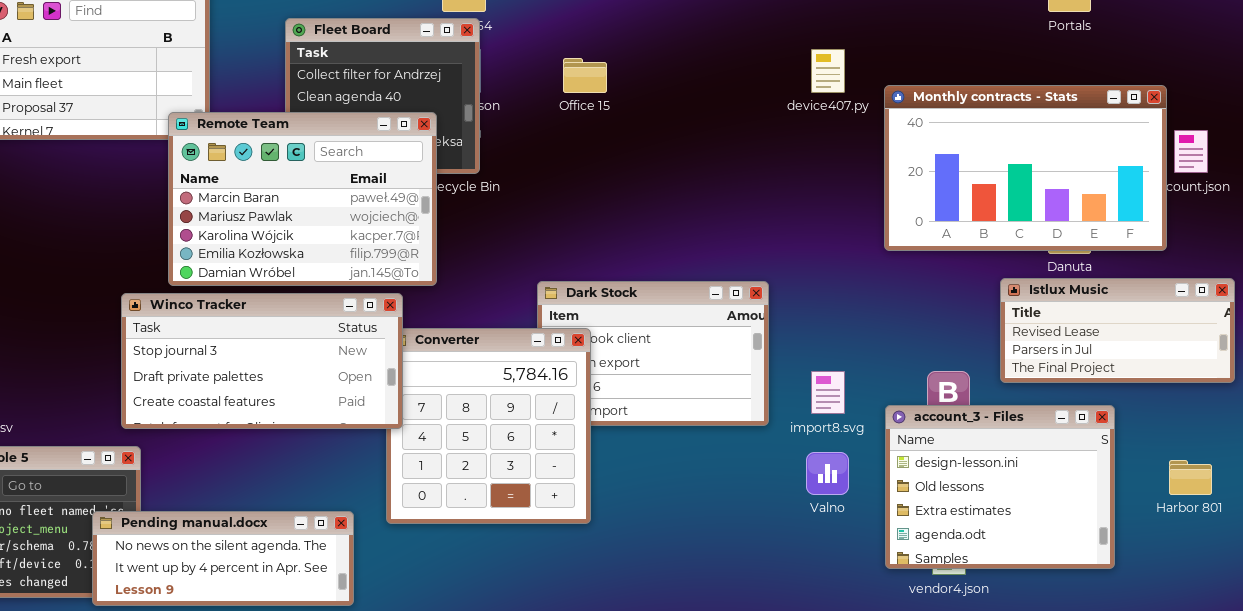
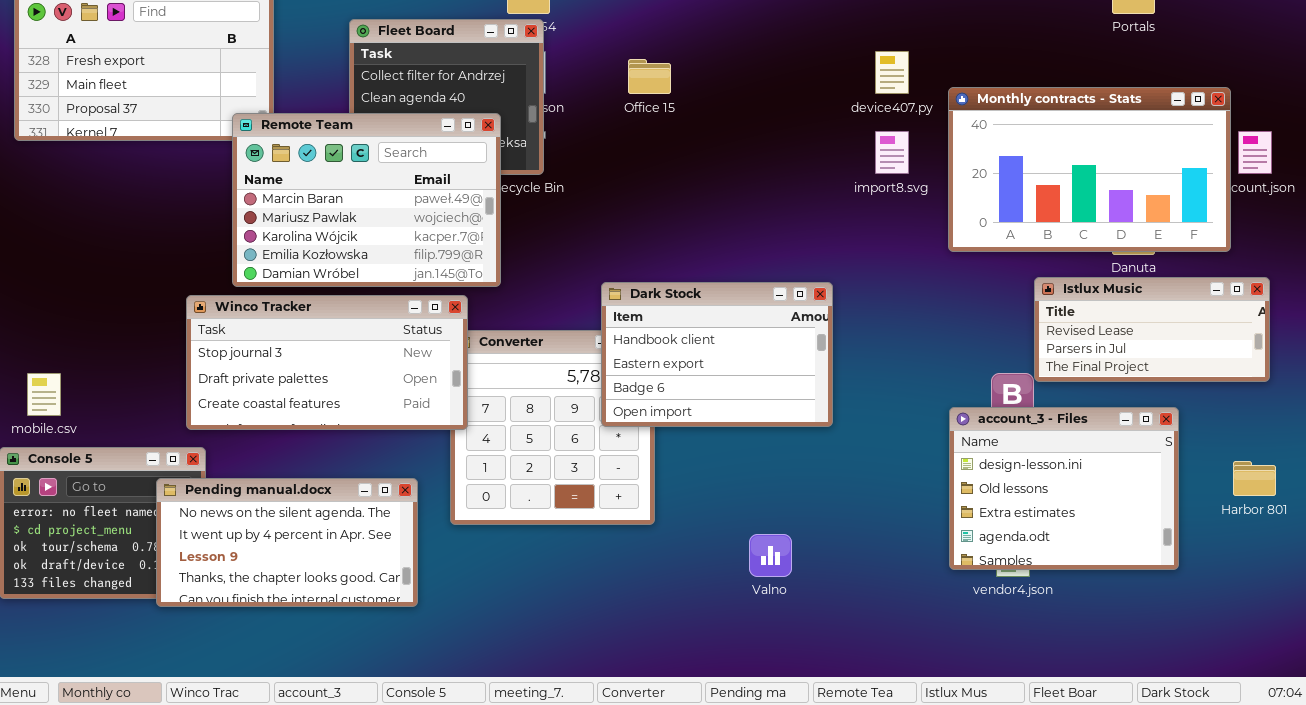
Istlux Music: [1000,278,1235,383] -> [1034,277,1270,382], moved
Dark Stock: [537,281,769,426] -> [601,282,833,427], raised
import8.svg: [811,371,845,414] -> [875,131,909,174], moved
Valno: [806,452,849,495] -> [749,534,792,577], moved
Pending manual.docx: [92,511,354,606] -> [156,478,418,607], resized

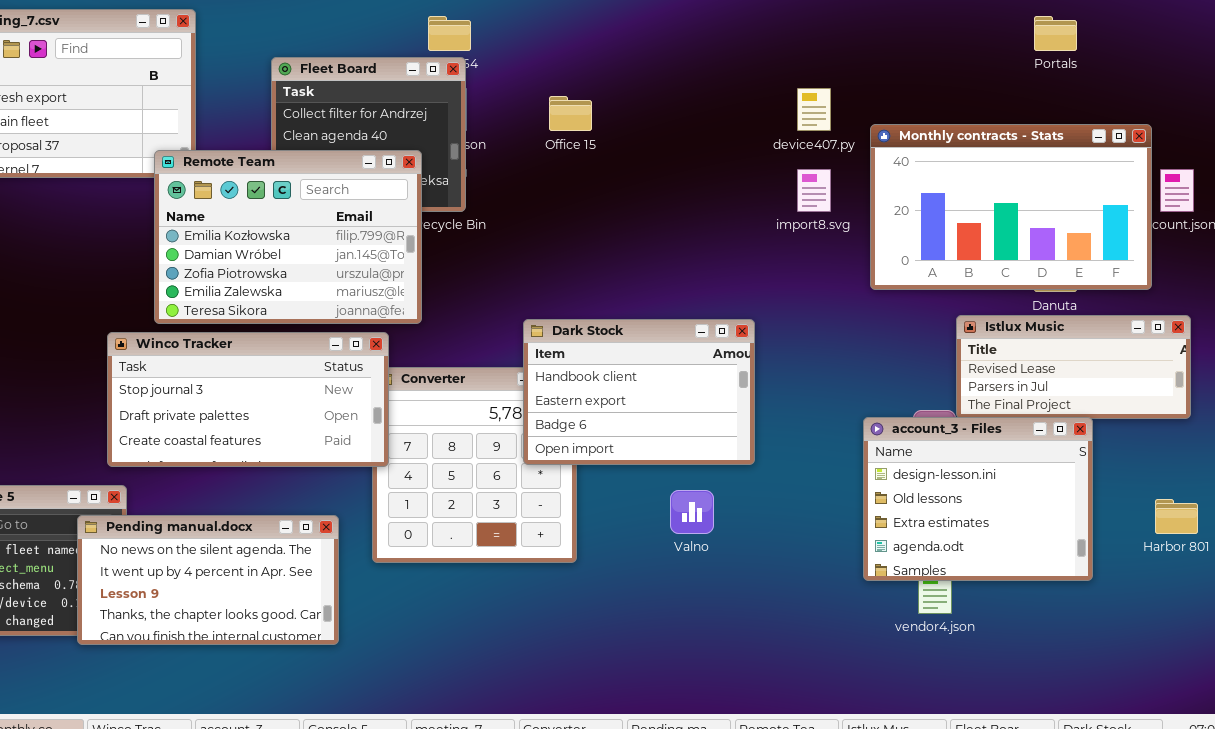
Remote Team: [232,113,501,287] -> [154,150,422,324], scrolled down 3 rows
account_3 - Files: [949,407,1179,570] -> [863,417,1093,581], moved
Valno: [749,534,792,577] -> [670,490,714,534], moved

